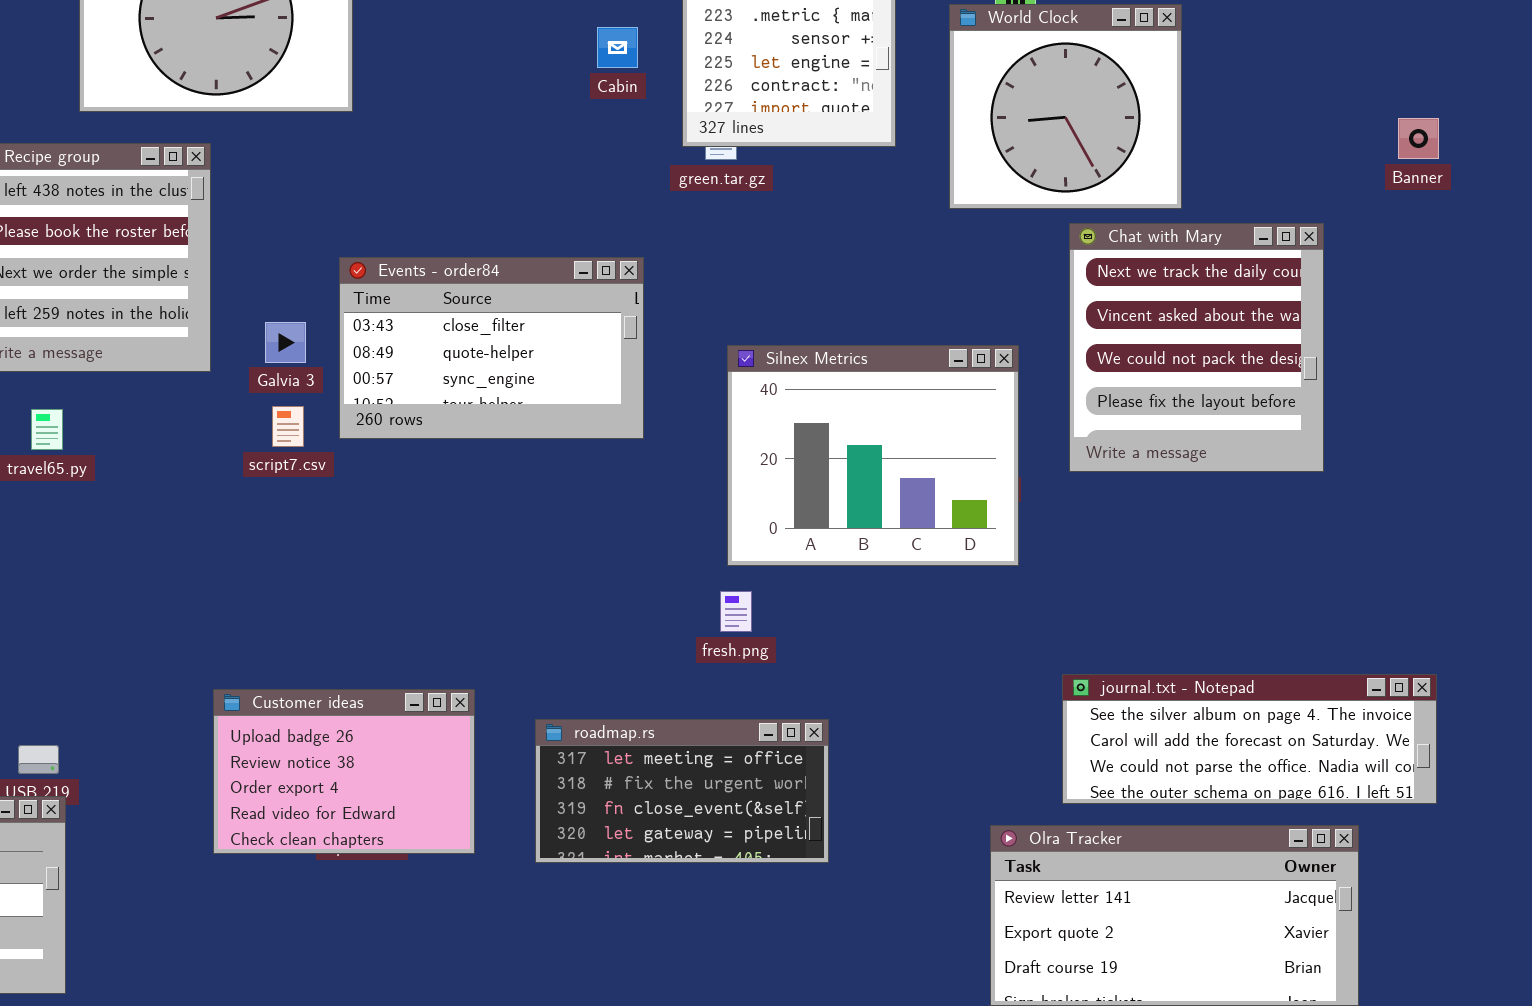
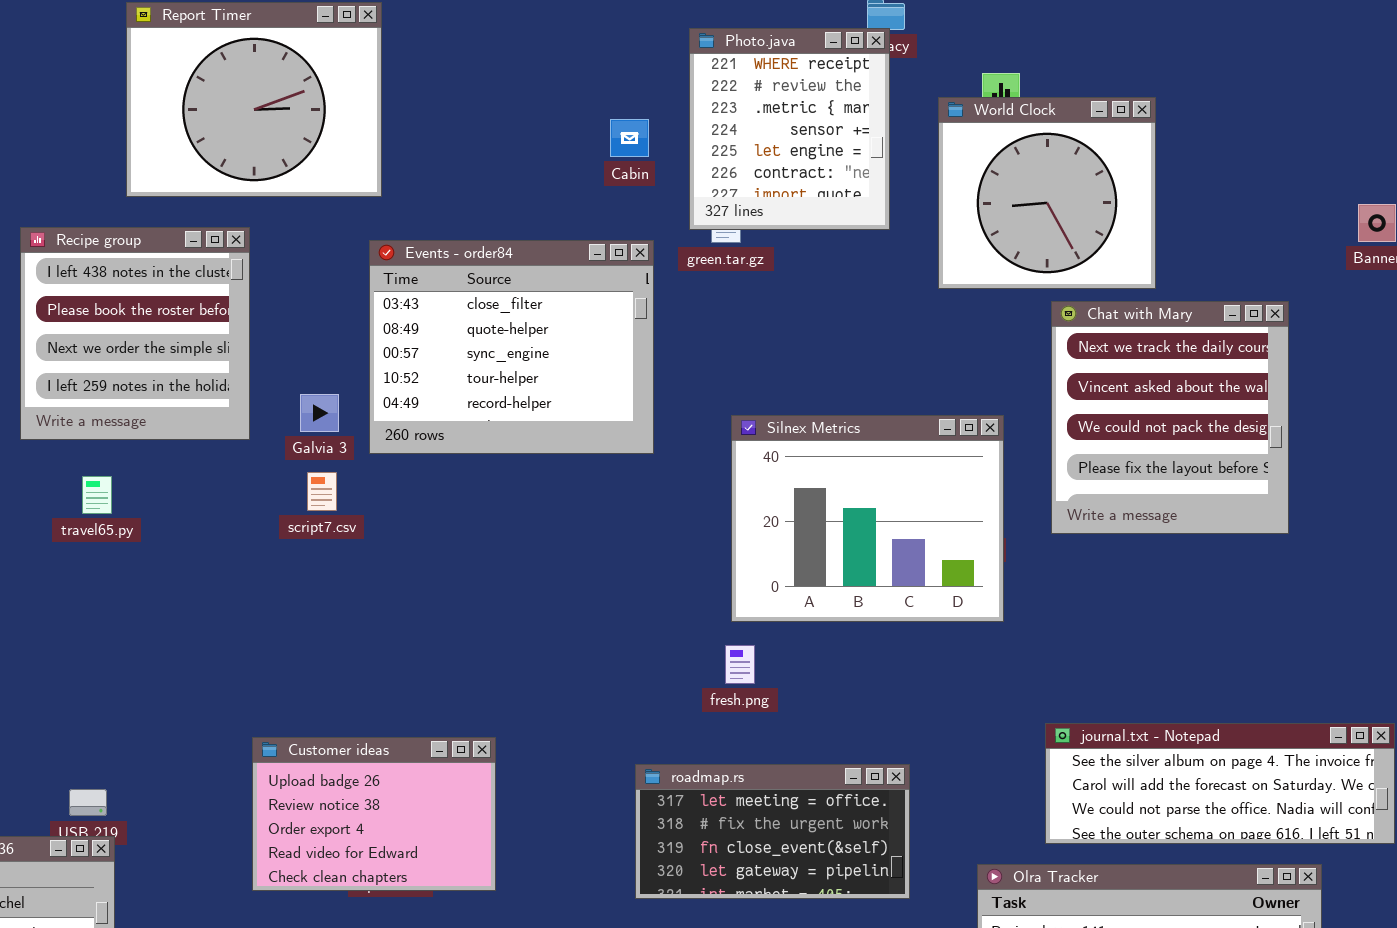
Events - order84: [339,257,644,439] -> [369,240,654,454], moved, resized
roadmap.rs: [535,719,829,863] -> [635,764,910,899], moved

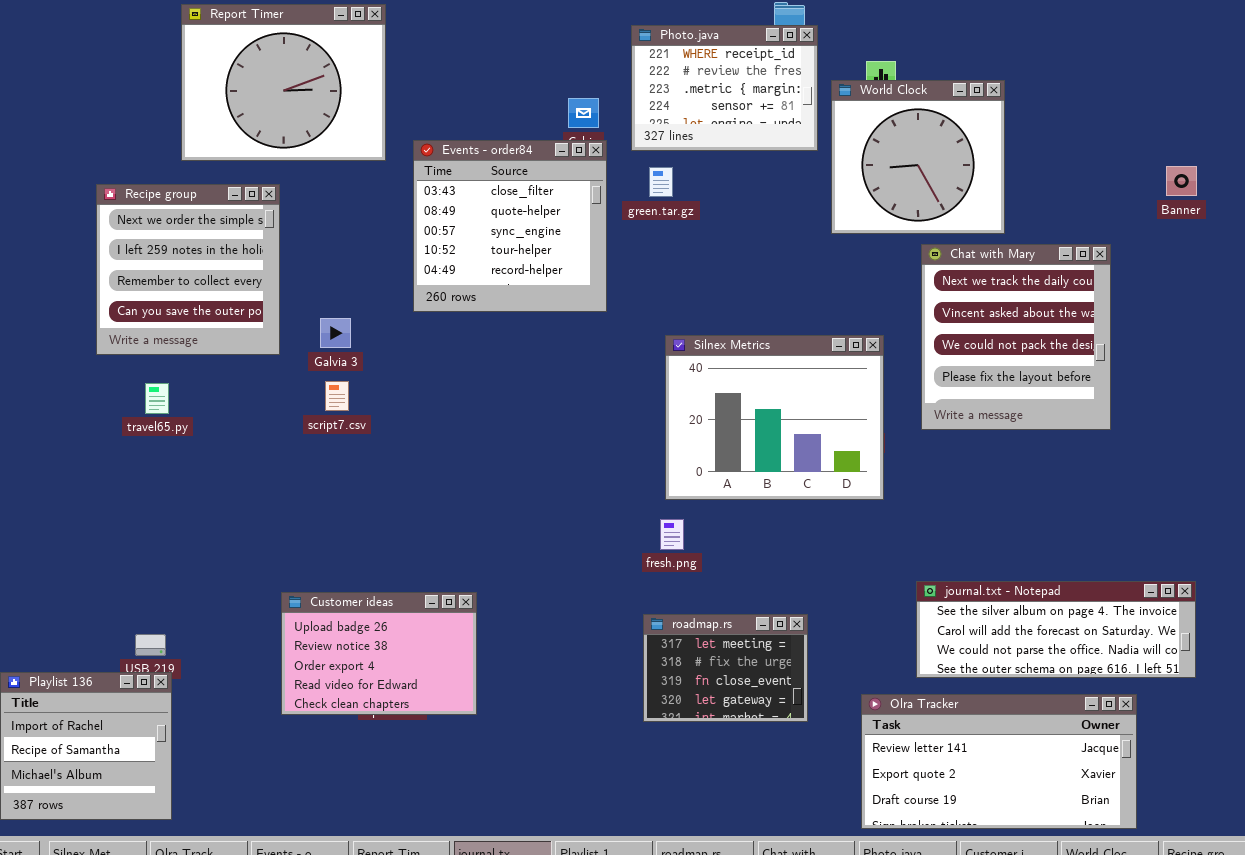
Photo.java: [689,28,890,230] -> [631,25,818,151], resized
Recipe group: [20,227,250,440] -> [96,184,280,355], scrolled down 2 rows
Events - order84: [369,240,654,454] -> [413,140,607,312], moved, resized
roadmap.rs: [635,764,910,899] -> [643,614,808,722], resized

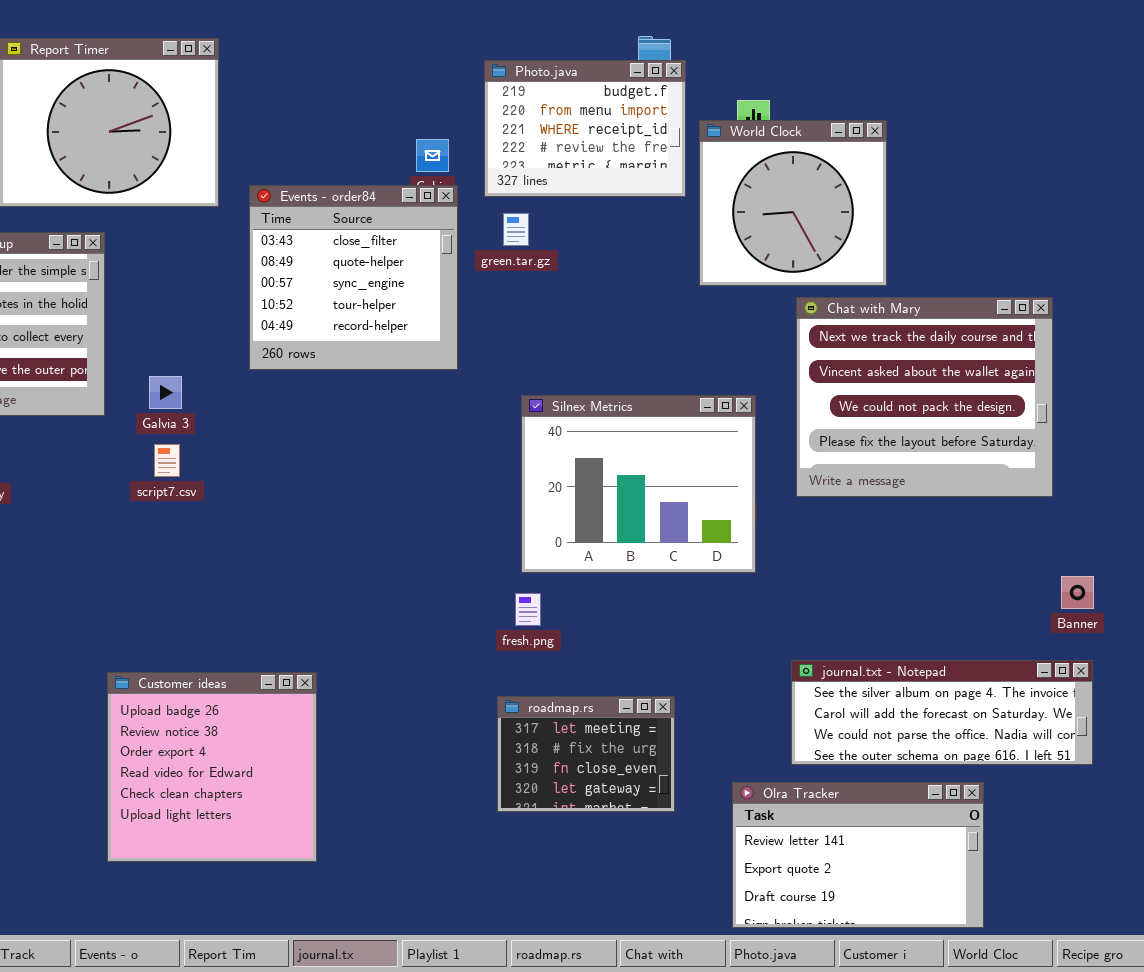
Photo.java: [631,25,818,151] -> [484,60,686,197], scrolled up 2 rows
Banner: [1166,166,1197,196] -> [1061,576,1094,609], moved
Chat with Mary: [921,244,1111,430] -> [796,297,1053,497], resized
Customer ideas: [281,592,477,715] -> [107,672,317,862], resized
Olra Tracker: [861,694,1137,829] -> [732,782,984,928], resized

